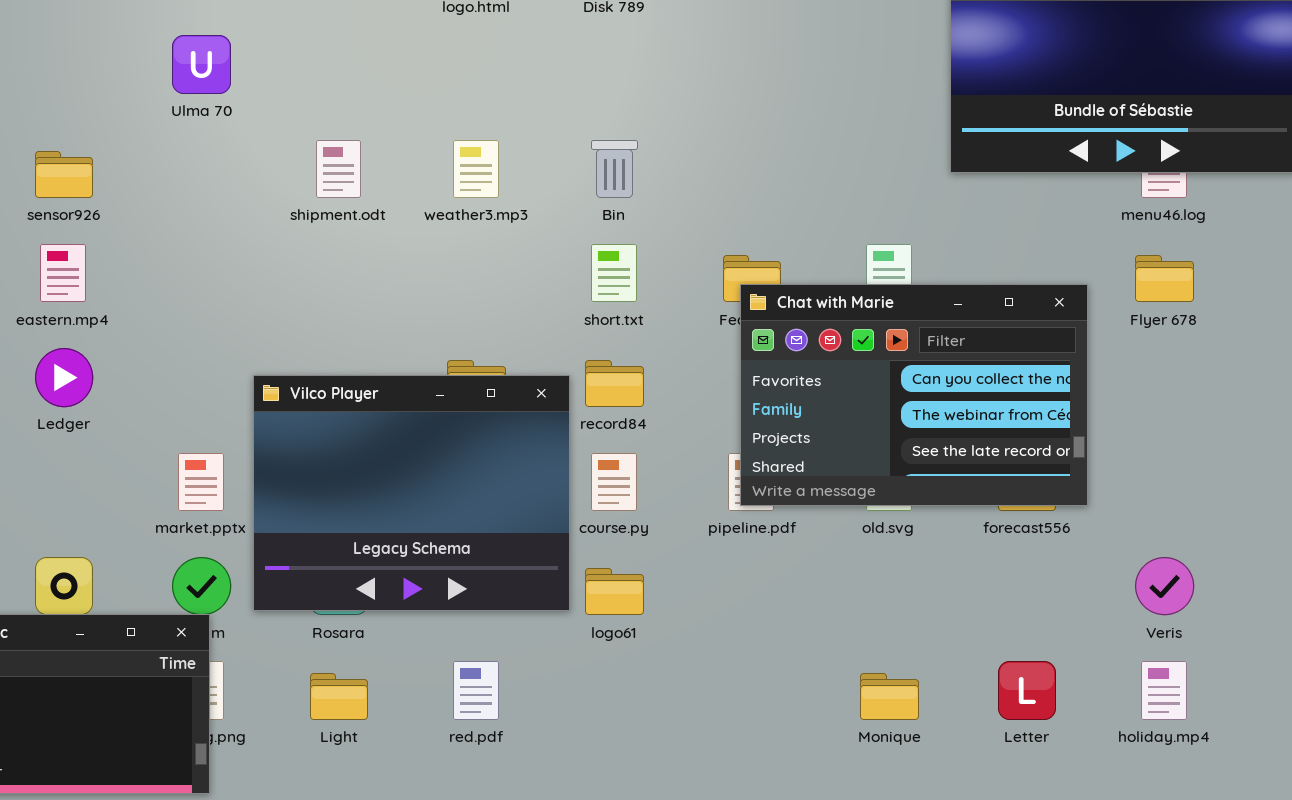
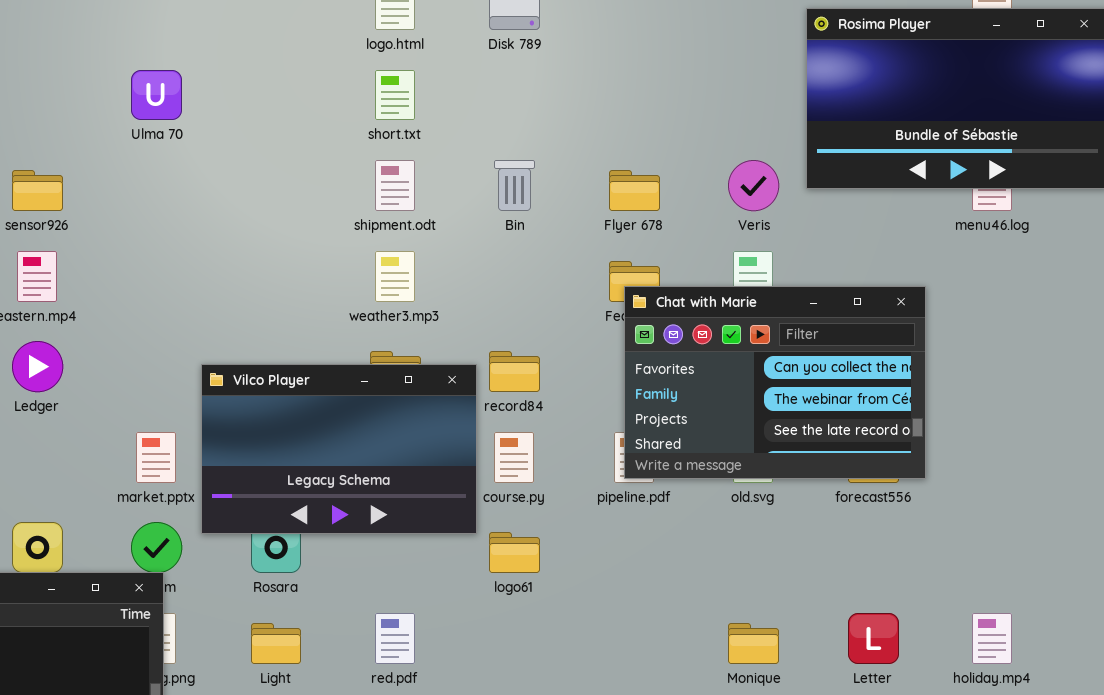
shipment.odt: [316,140,361,198] -> [375,160,415,211], moved
weather3.mp3: [453,140,499,198] -> [375,251,415,302], moved
short.txt: [591,244,637,302] -> [375,70,415,120], moved
Flyer 678: [1135,255,1194,302] -> [609,170,660,211], moved
Vilco Player: [253,375,570,611] -> [201,364,477,534], resized
Veris: [1135,557,1194,615] -> [728,160,779,211], moved

